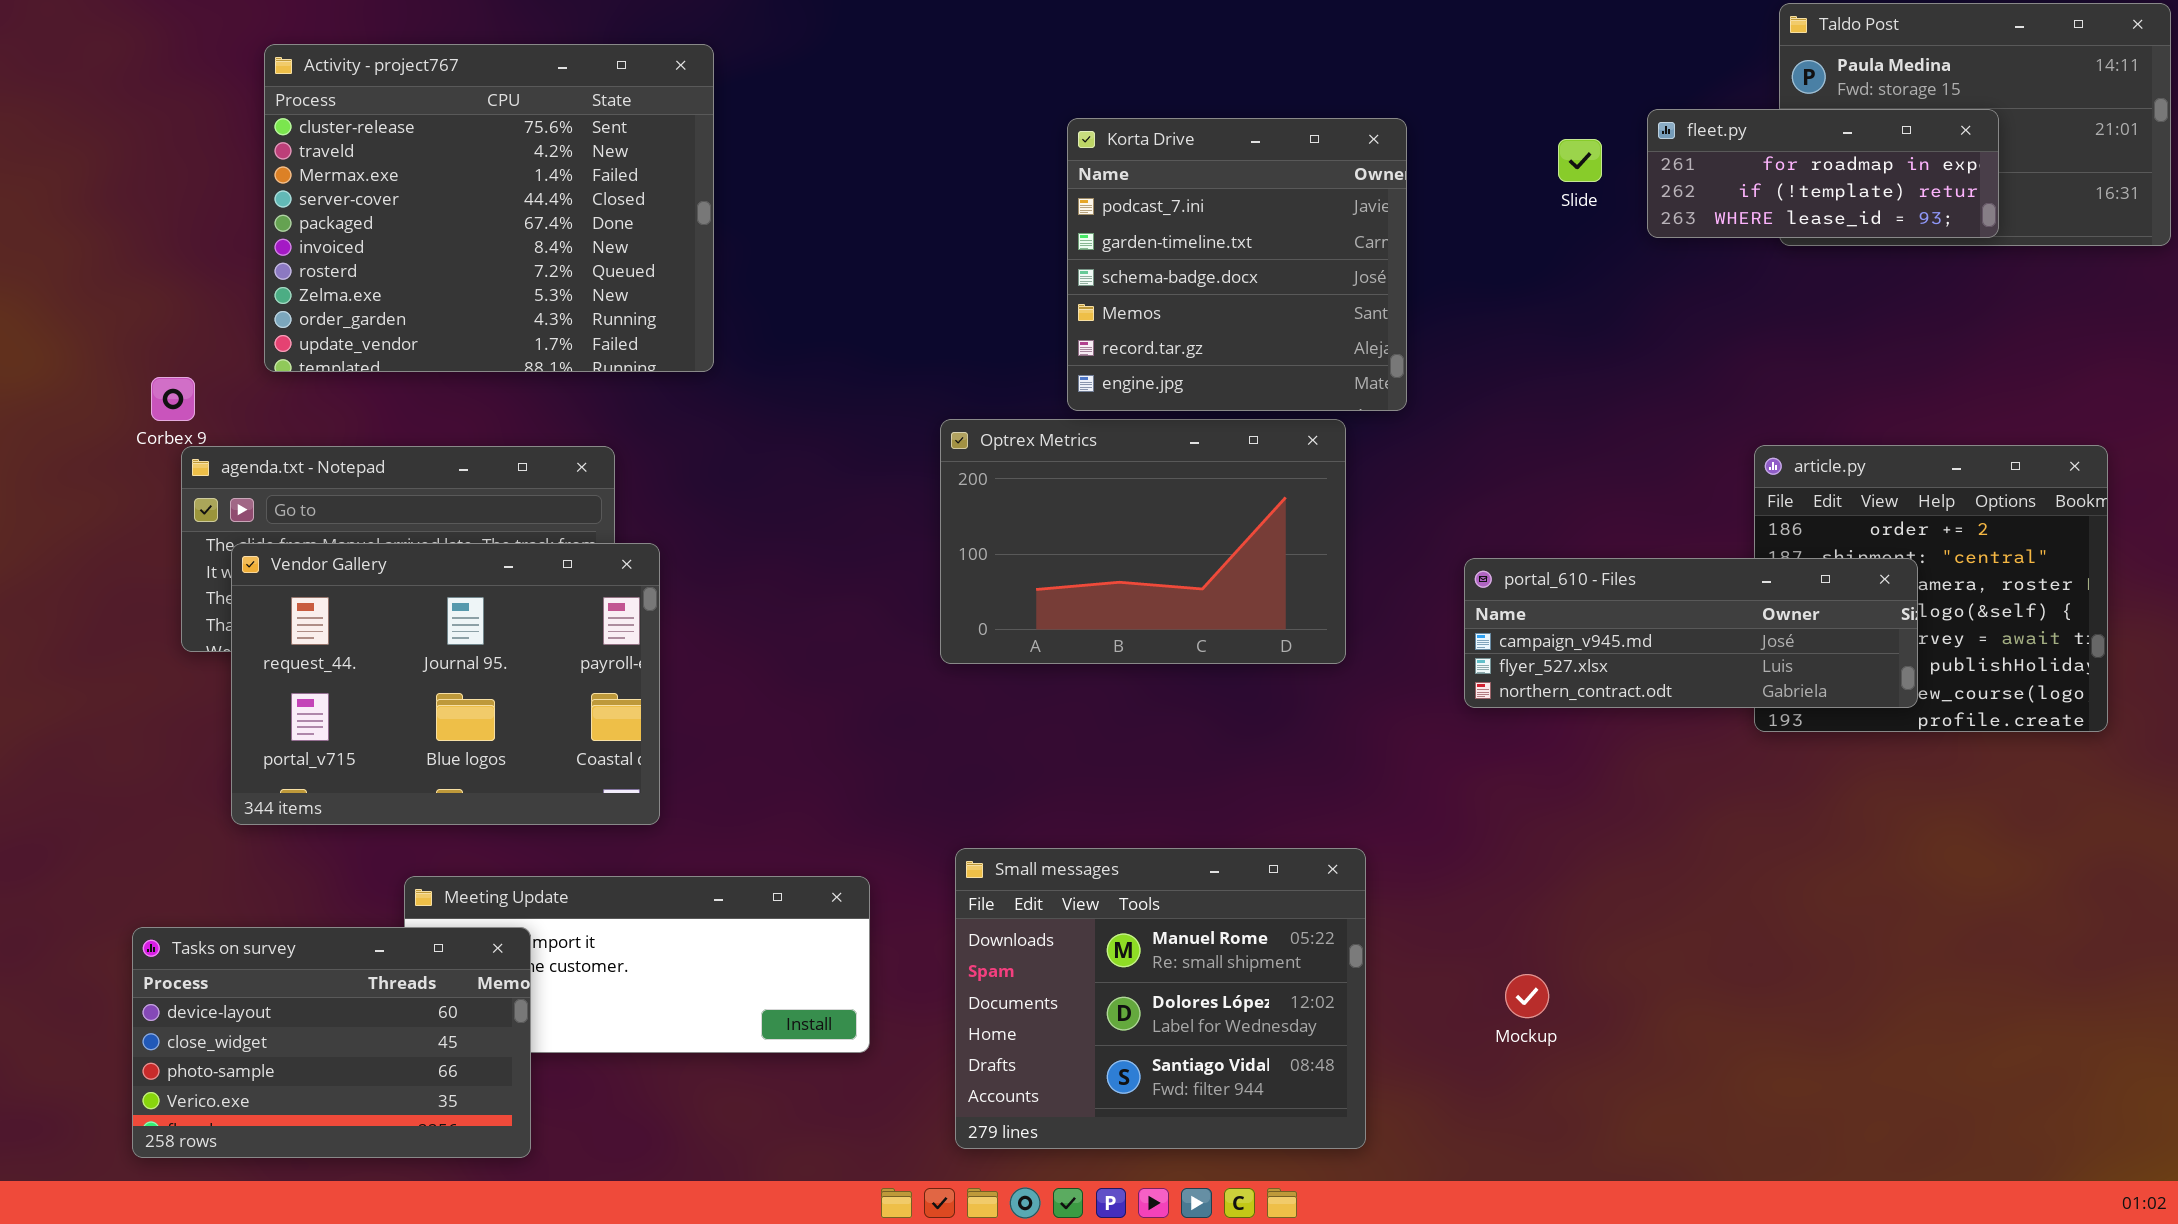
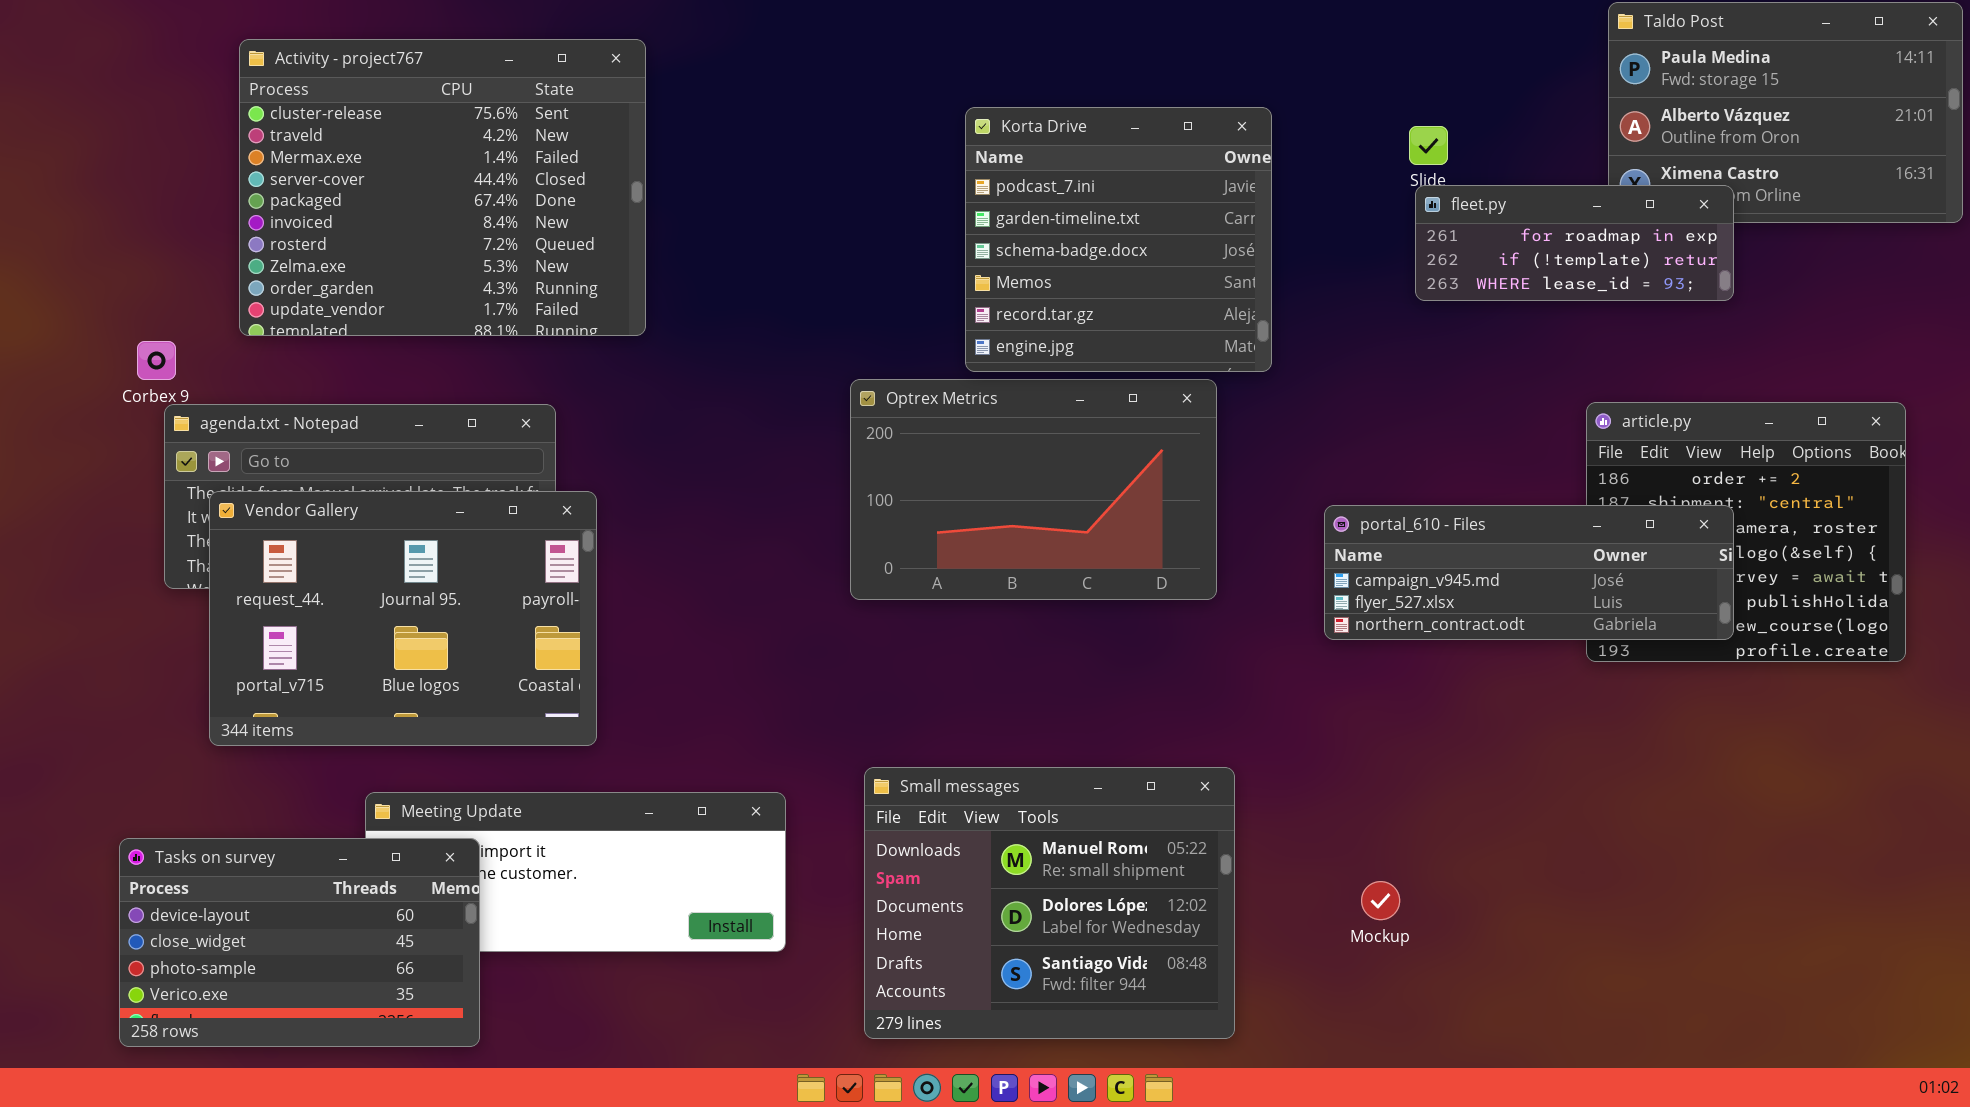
fleet.py: [1647,109,1999,238] -> [1415,185,1734,301], moved

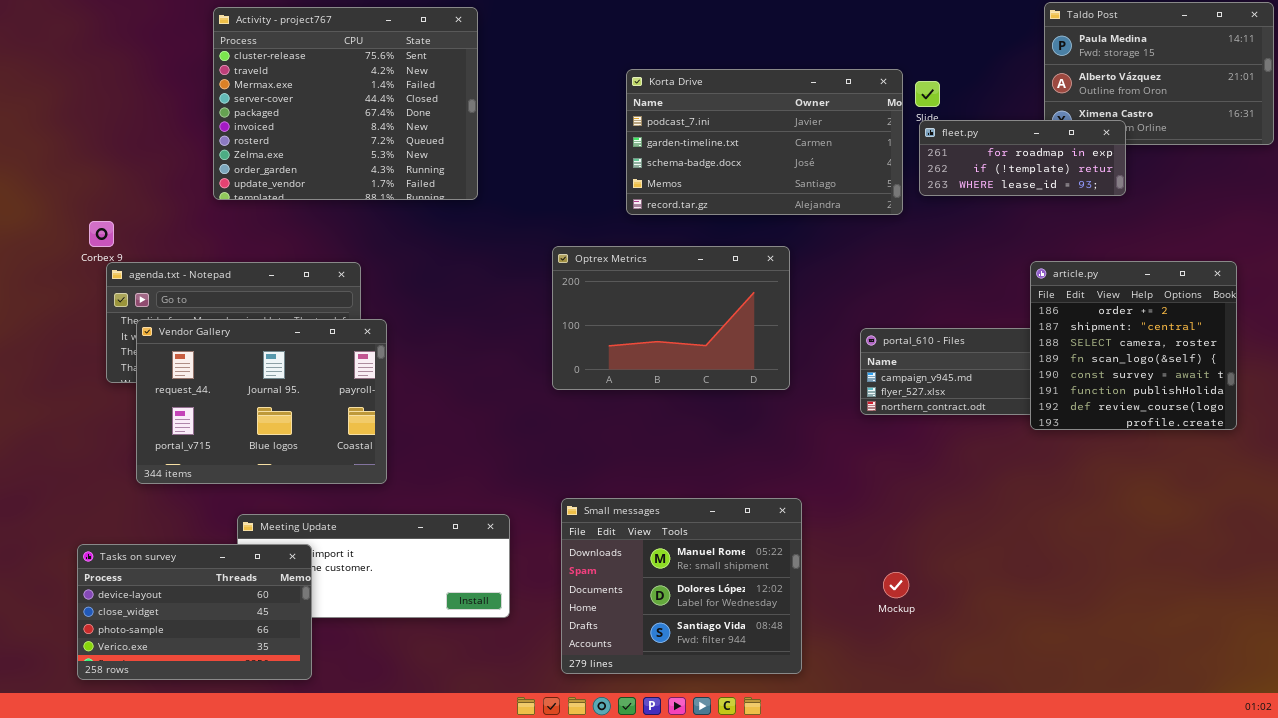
Activity - project767: [239,39,646,336] -> [213,7,478,200], moved
Korta Drive: [965,107,1272,372] -> [626,69,903,215], resized
article.py: [1586,402,1906,662] -> [1030,261,1237,430], raised

